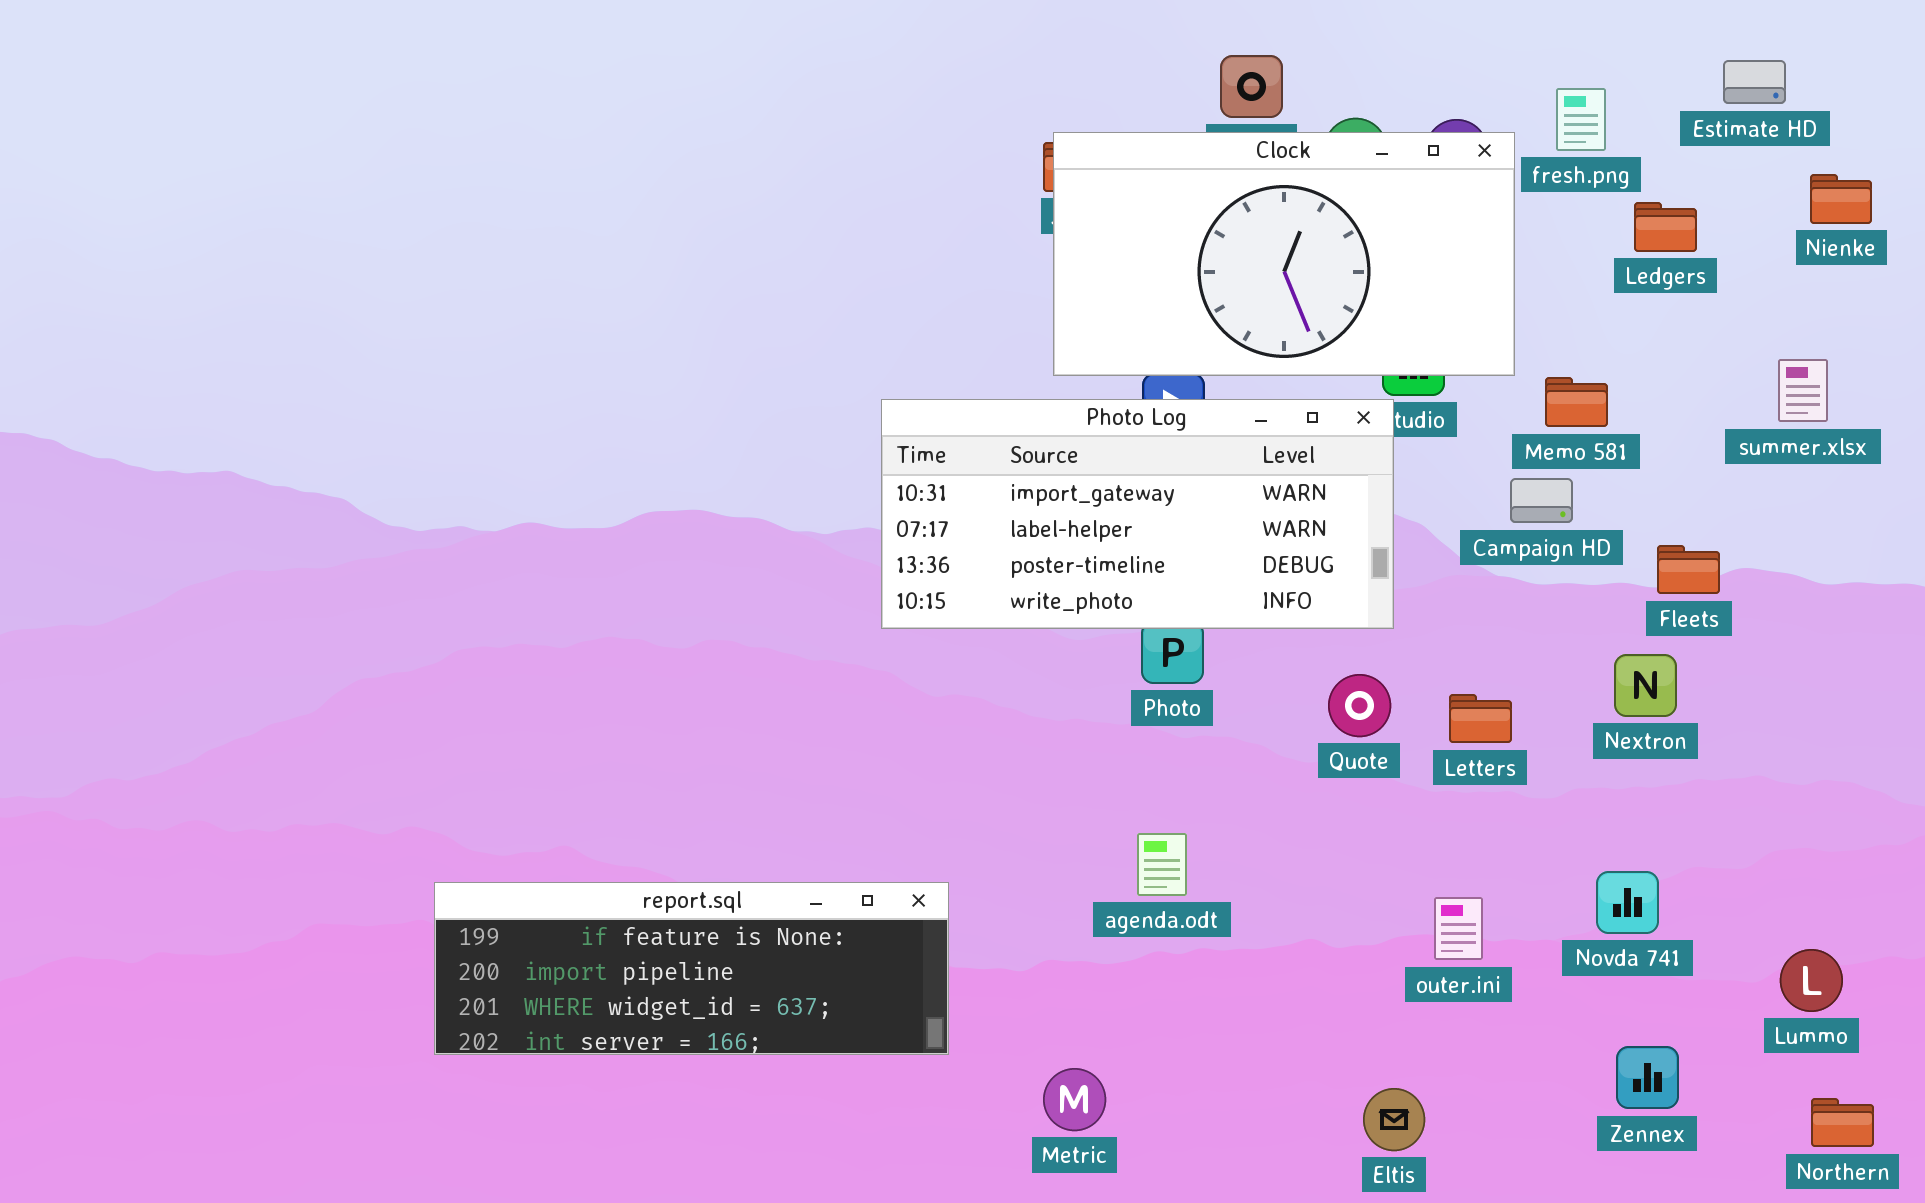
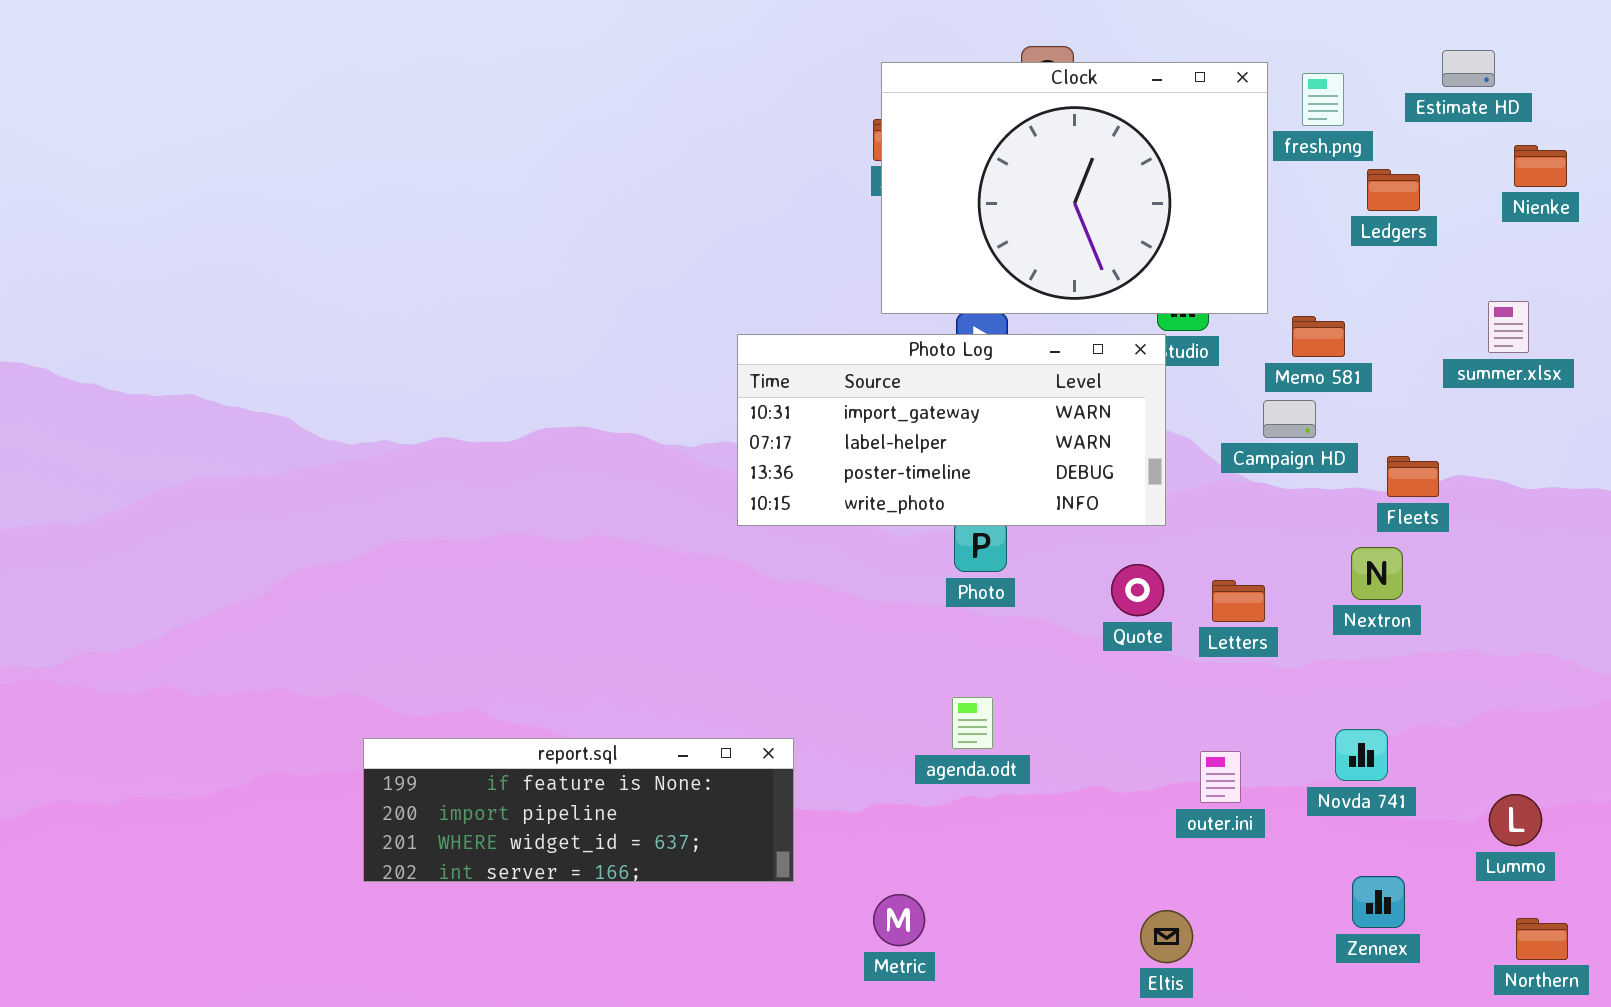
Clock: [1053,132,1515,376] -> [881,62,1268,314], resized

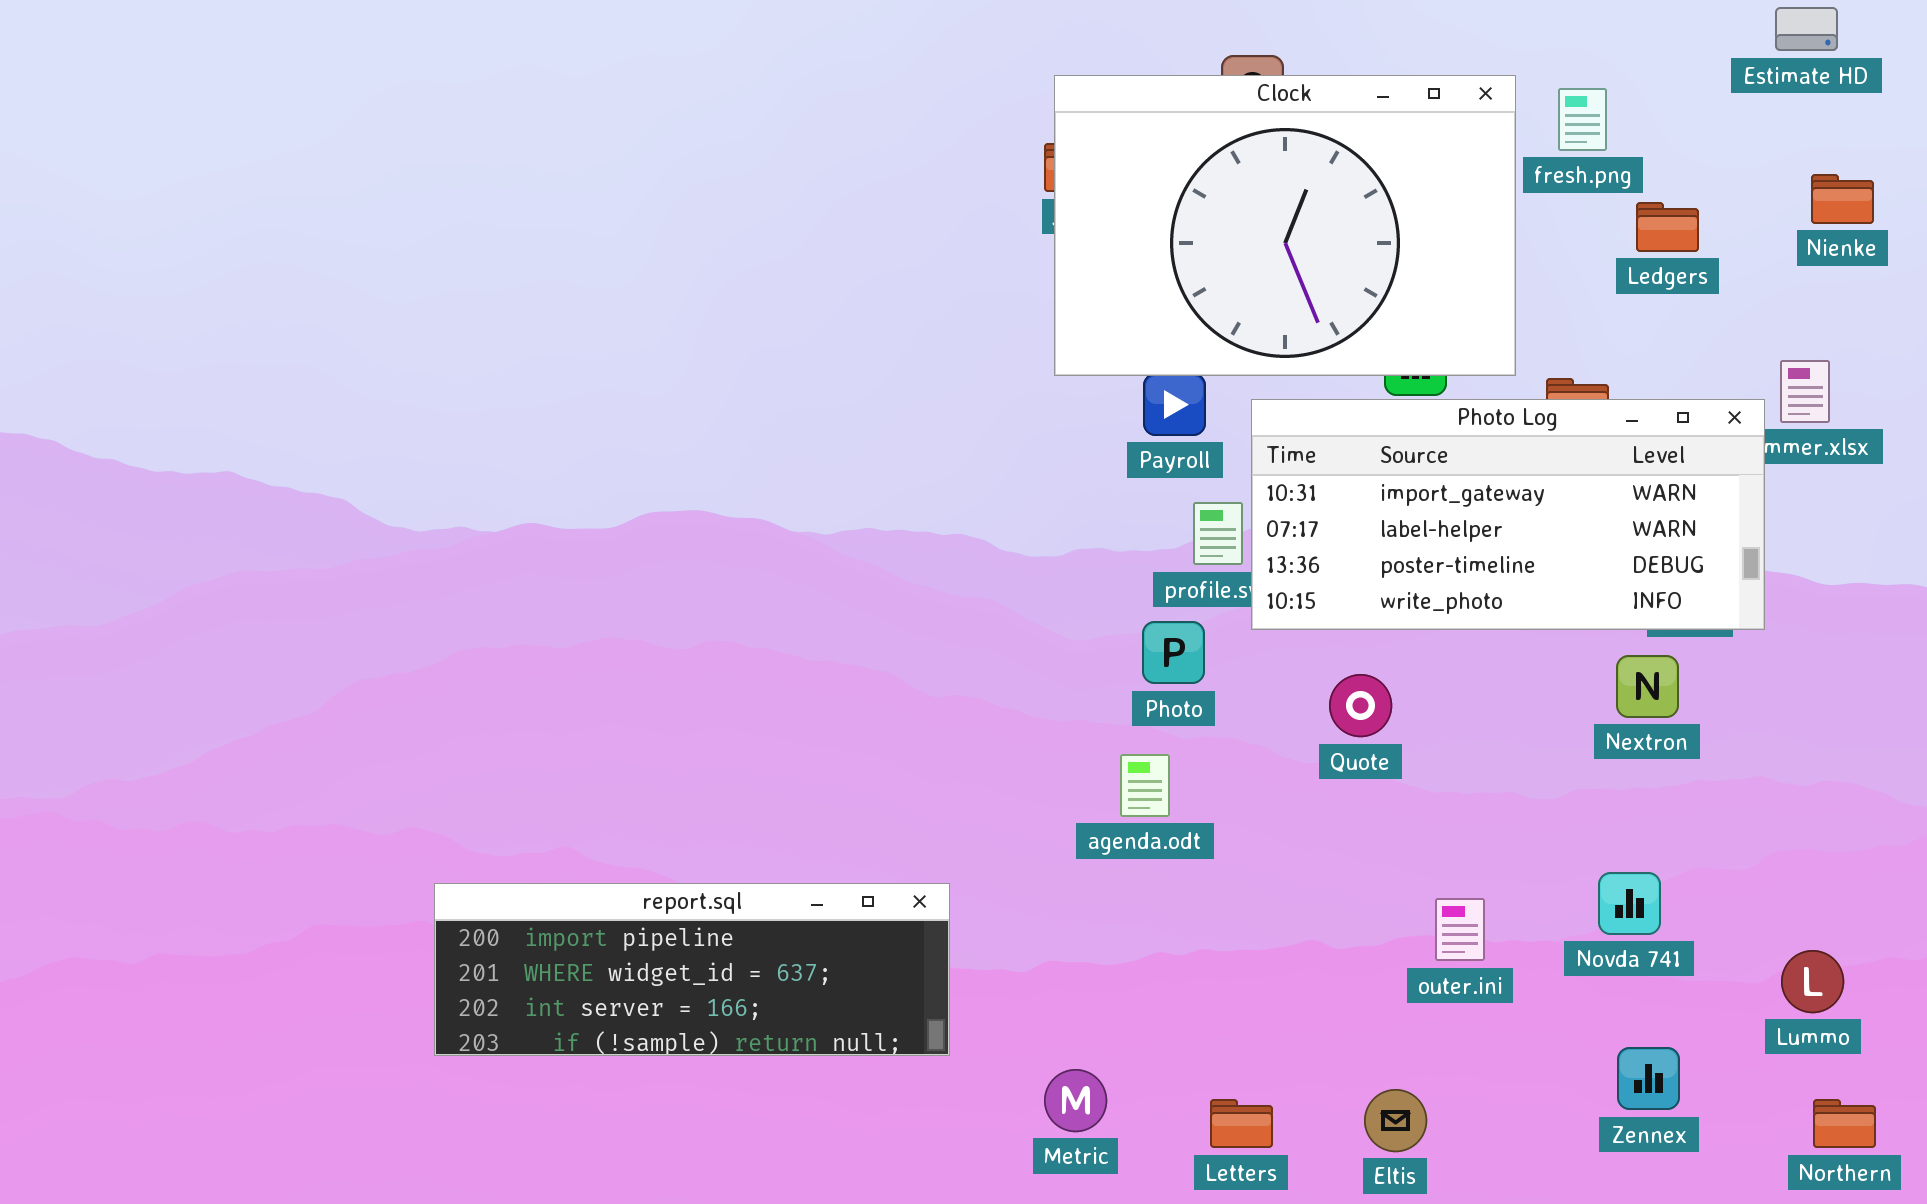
Estimate HD: [1442,50,1495,87] -> [1775,7,1838,51], moved
Photo Log: [737,334,1166,526] -> [1251,399,1765,630], moved
Letters: [1212,580,1265,622] -> [1210,1099,1273,1148], moved
agenda.odt: [952,697,993,749] -> [1120,754,1170,817], moved
report.sql: [363,738,794,882] -> [434,883,950,1056], scrolled down 1 row

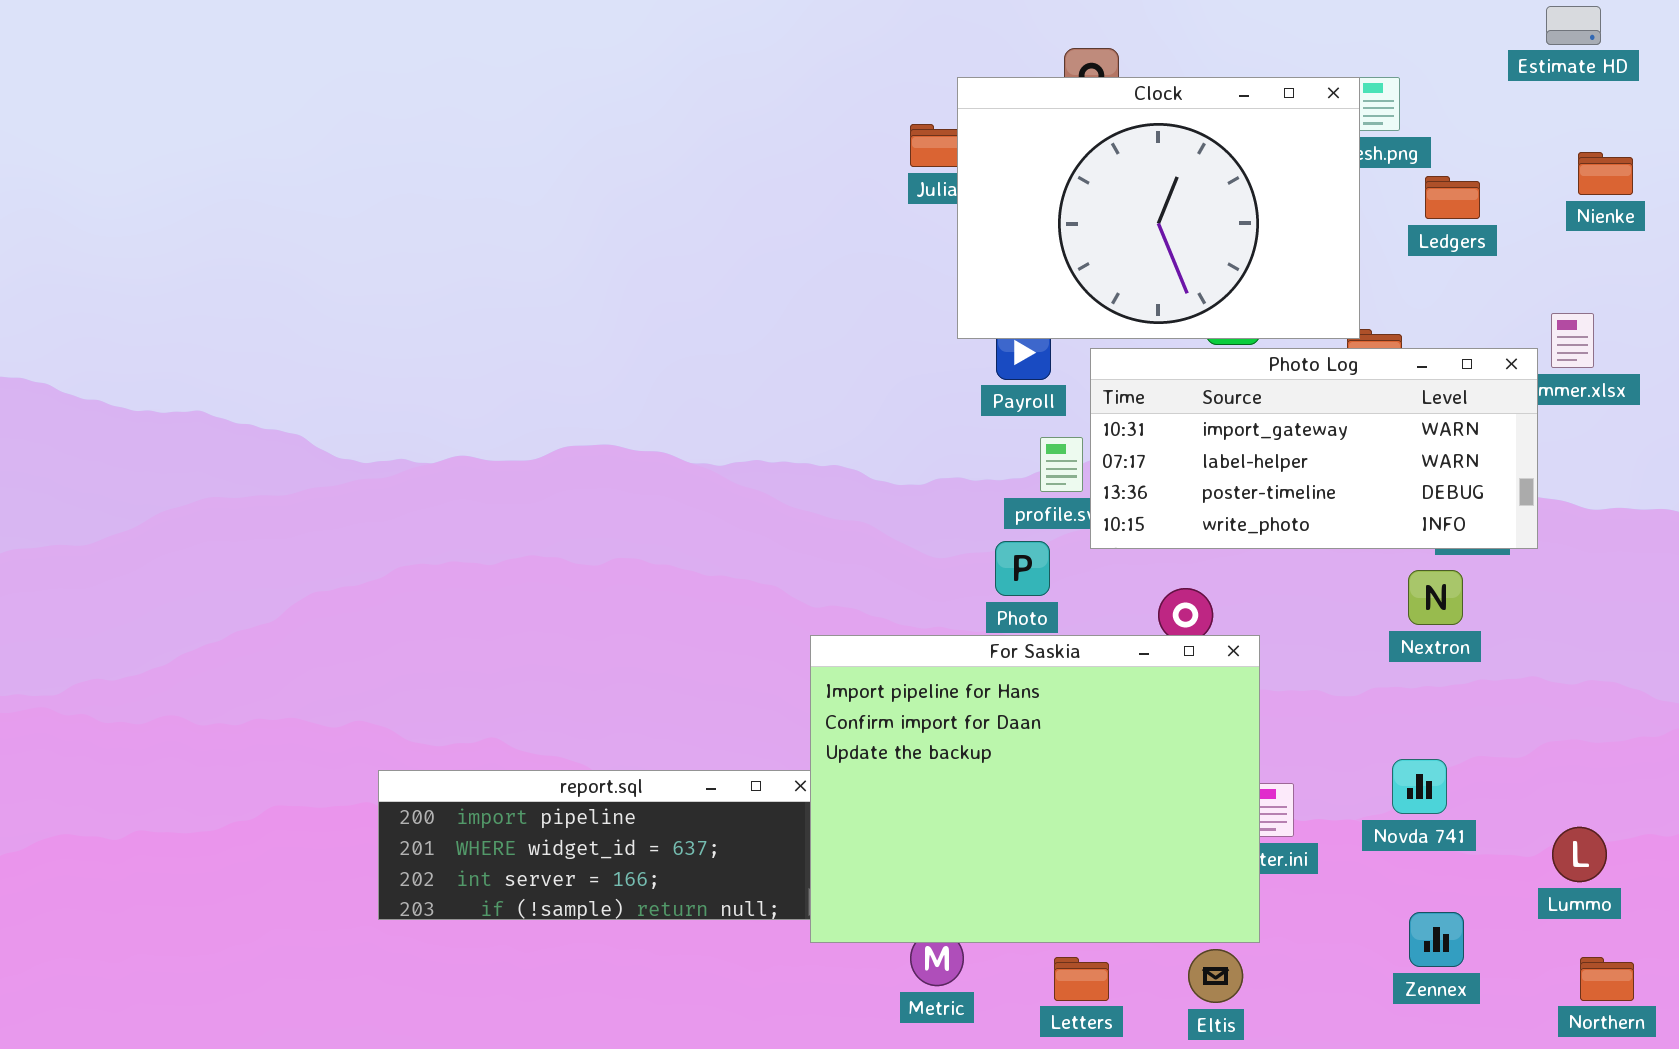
Clock: [1054,75,1516,376] -> [957,77,1360,339], moved
For Saskia: none -> [810,635,1260,943], opened

